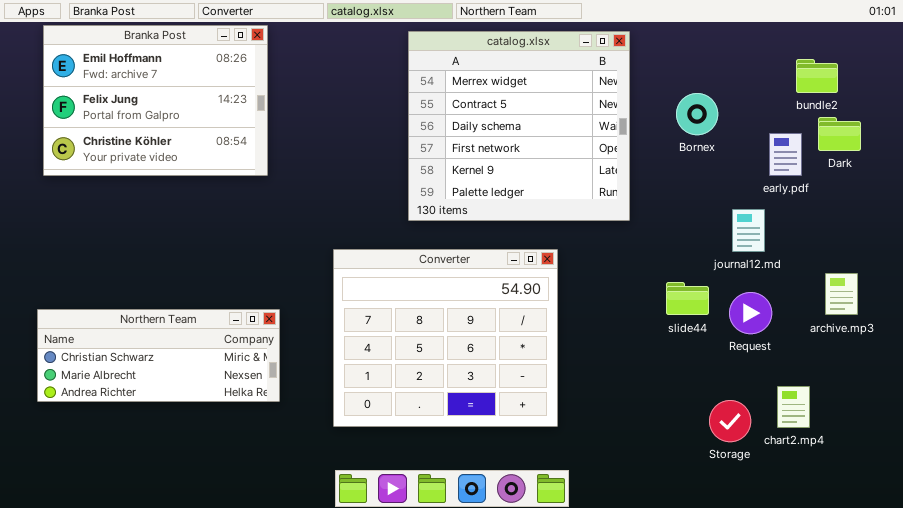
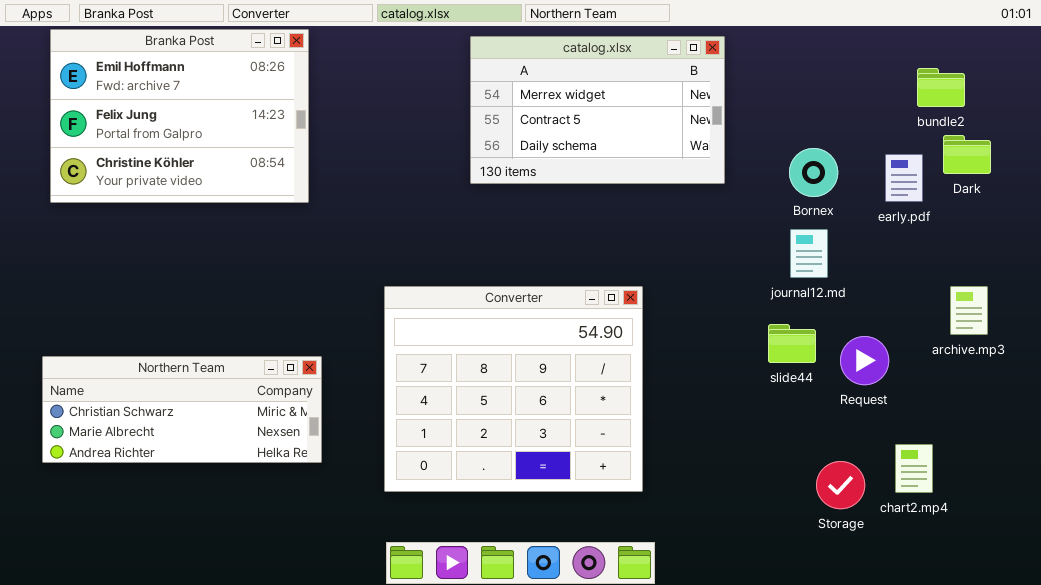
catalog.xlsx: [408,31,630,221] -> [470,36,725,184], resized
Bornex: [676,93,718,135] -> [789,148,838,197], moved
journal12.md: [732,209,765,252] -> [790,229,828,278], moved
archive.mp3: [825,273,858,315] -> [950,286,988,335], moved

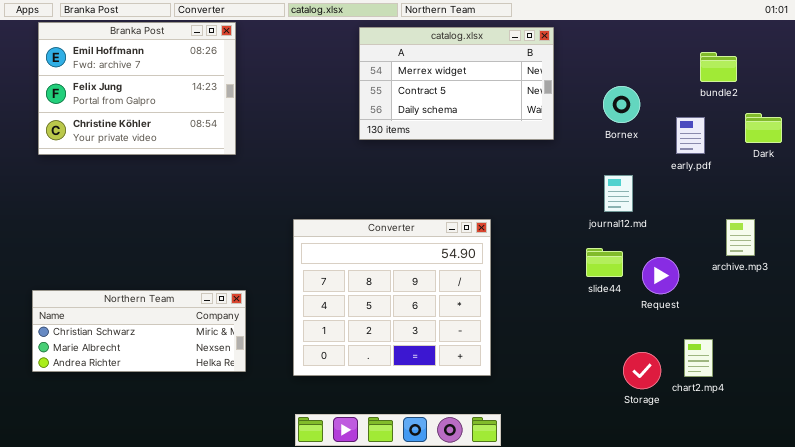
Dark: [943,135,991,174] -> [745,113,782,143], moved
Bornex: [789,148,838,197] -> [603,86,640,123], moved
Northern Team: [42,356,322,463] -> [32,290,246,372], moved

